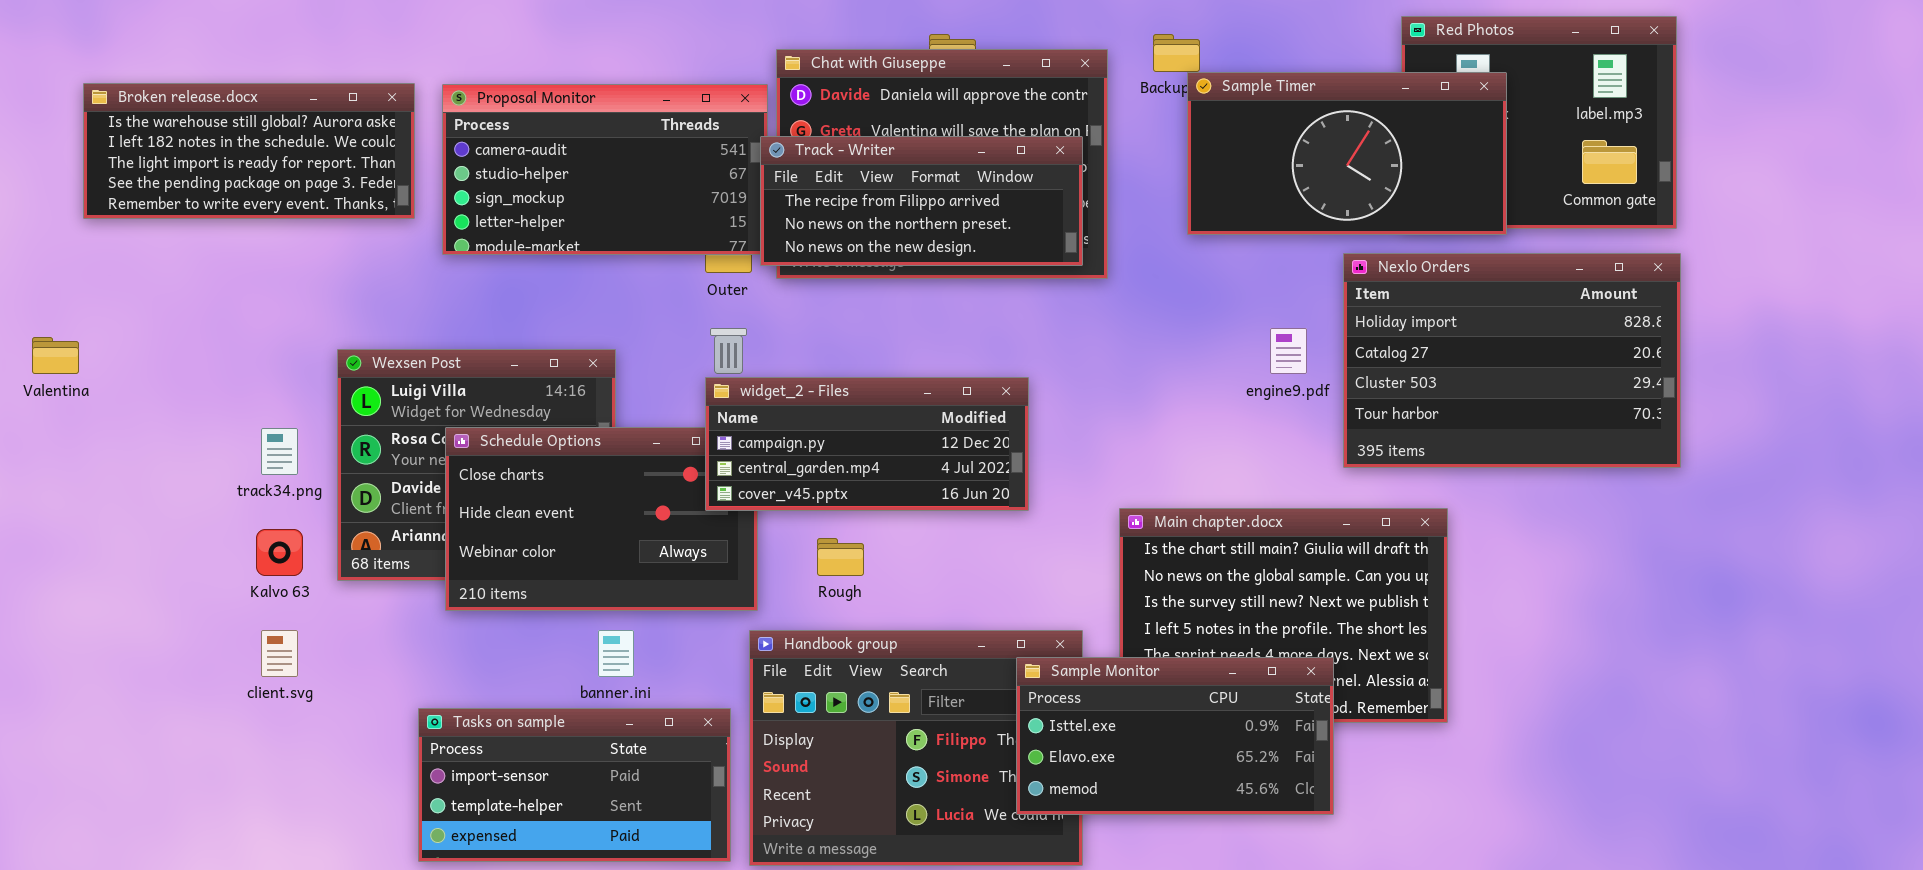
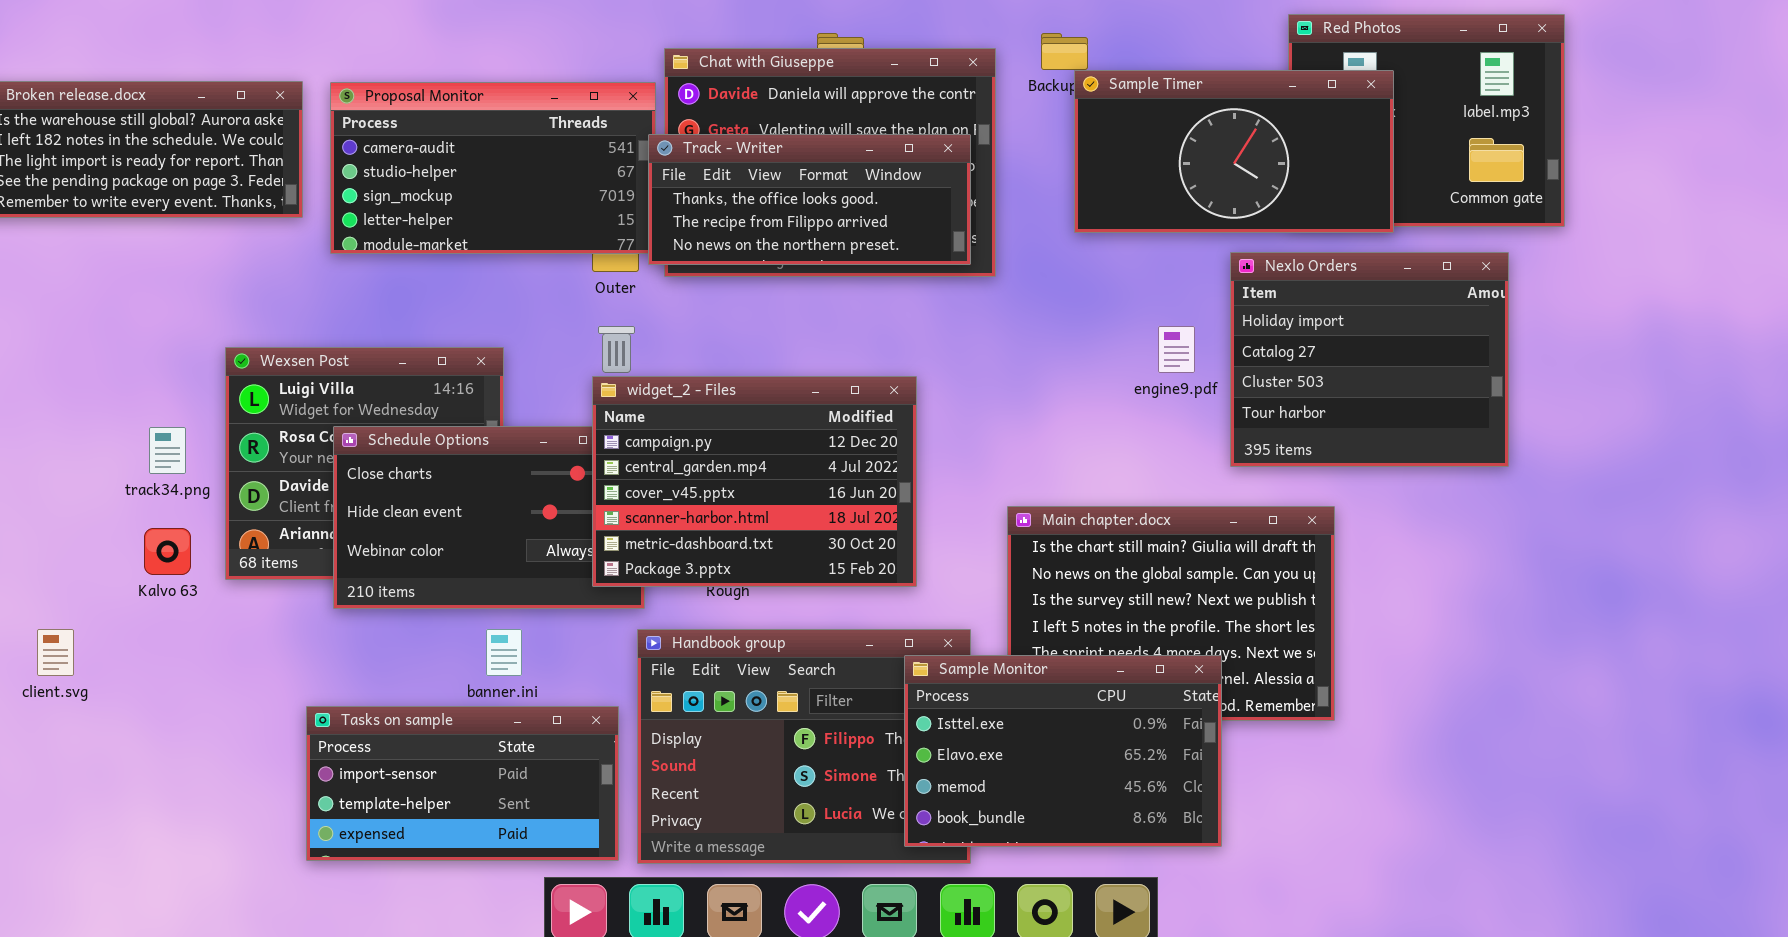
Track - Writer: [760,136,1083,266] -> [648,134,971,265], scrolled up 1 row
Nexlo Orders: [1343,253,1681,468] -> [1230,252,1509,467], resized
widget_2 - Files: [705,377,1029,511] -> [592,376,917,587], resized
client.svg: [261,630,298,677] -> [37,629,74,676], moved
Sample Monitor: [1016,657,1334,815] -> [904,655,1222,847], resized

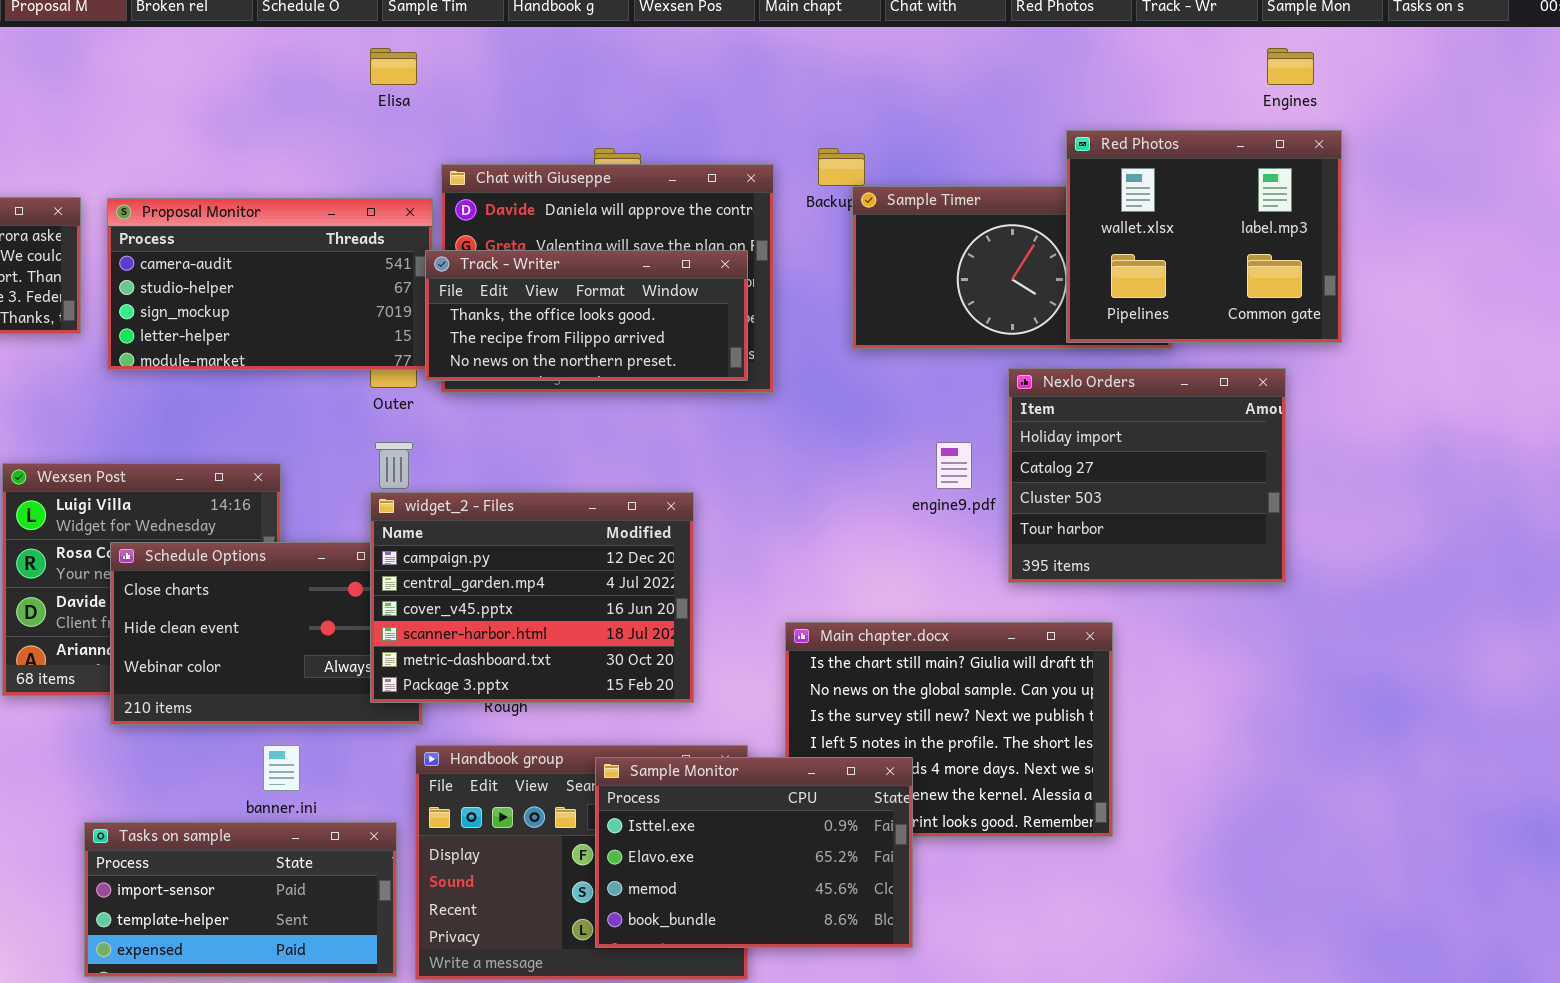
Red Photos: [1288,14,1565,227] -> [1066,130,1342,343], raised
Sample Monitor: [904,655,1222,847] -> [595,757,913,948], moved

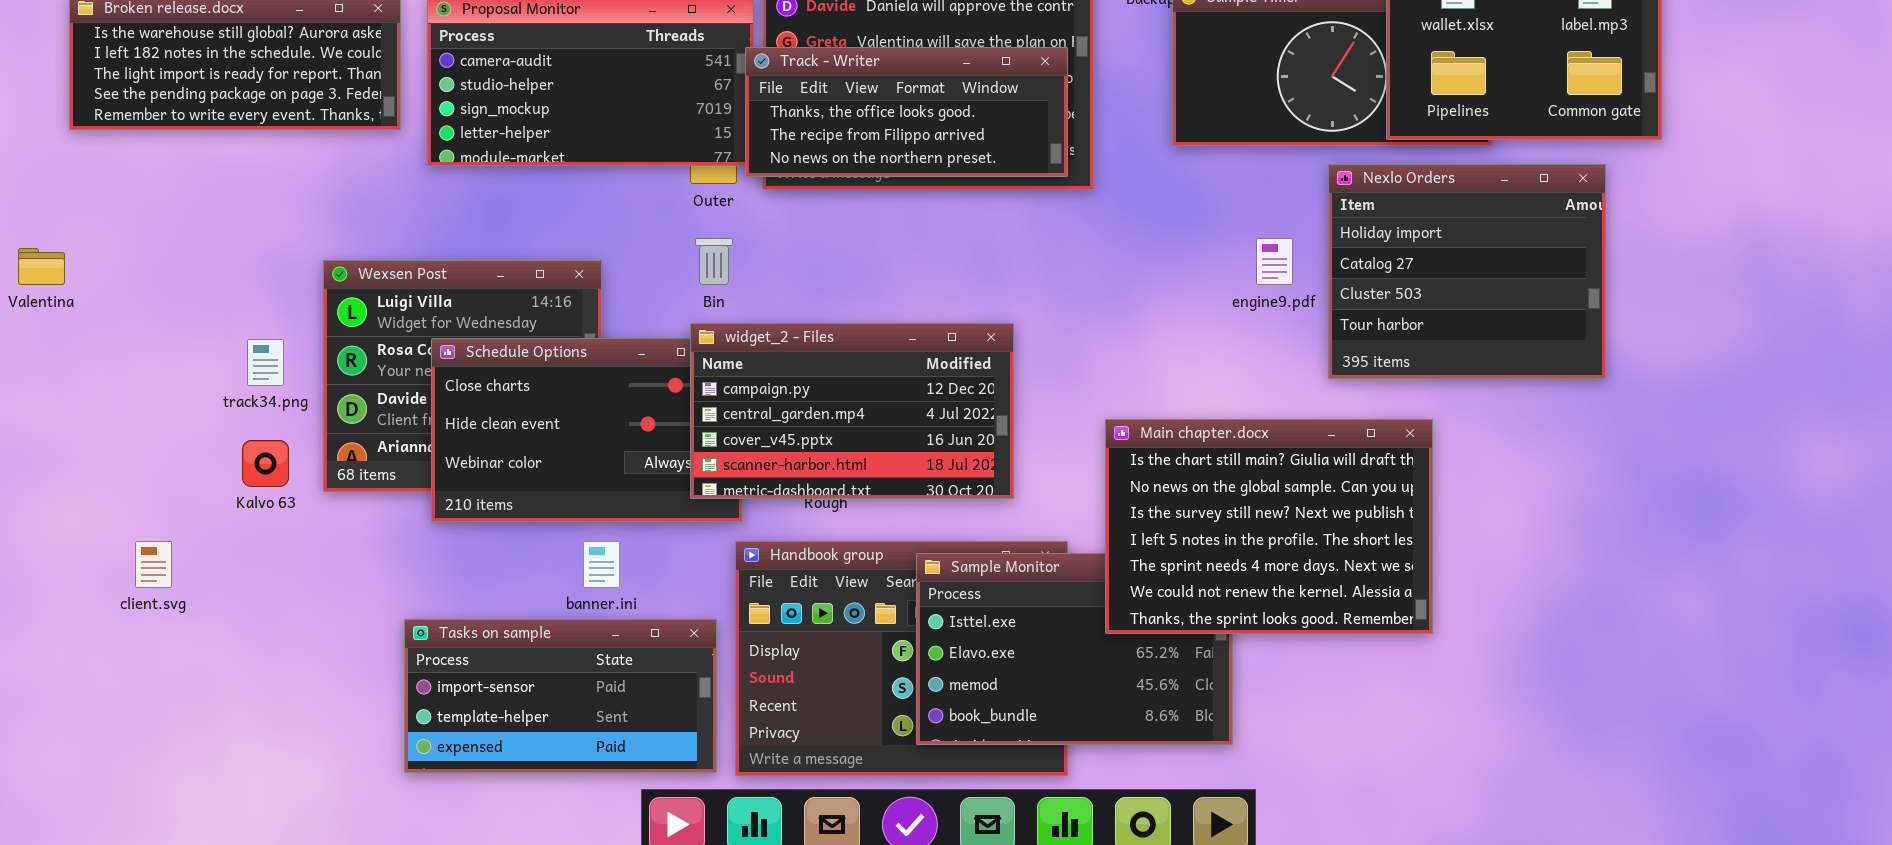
widget_2 - Files: [370,492,694,703] -> [690,323,1014,499], resized
Main chapter.docx: [785,622,1113,837] -> [1105,419,1433,634], raised

